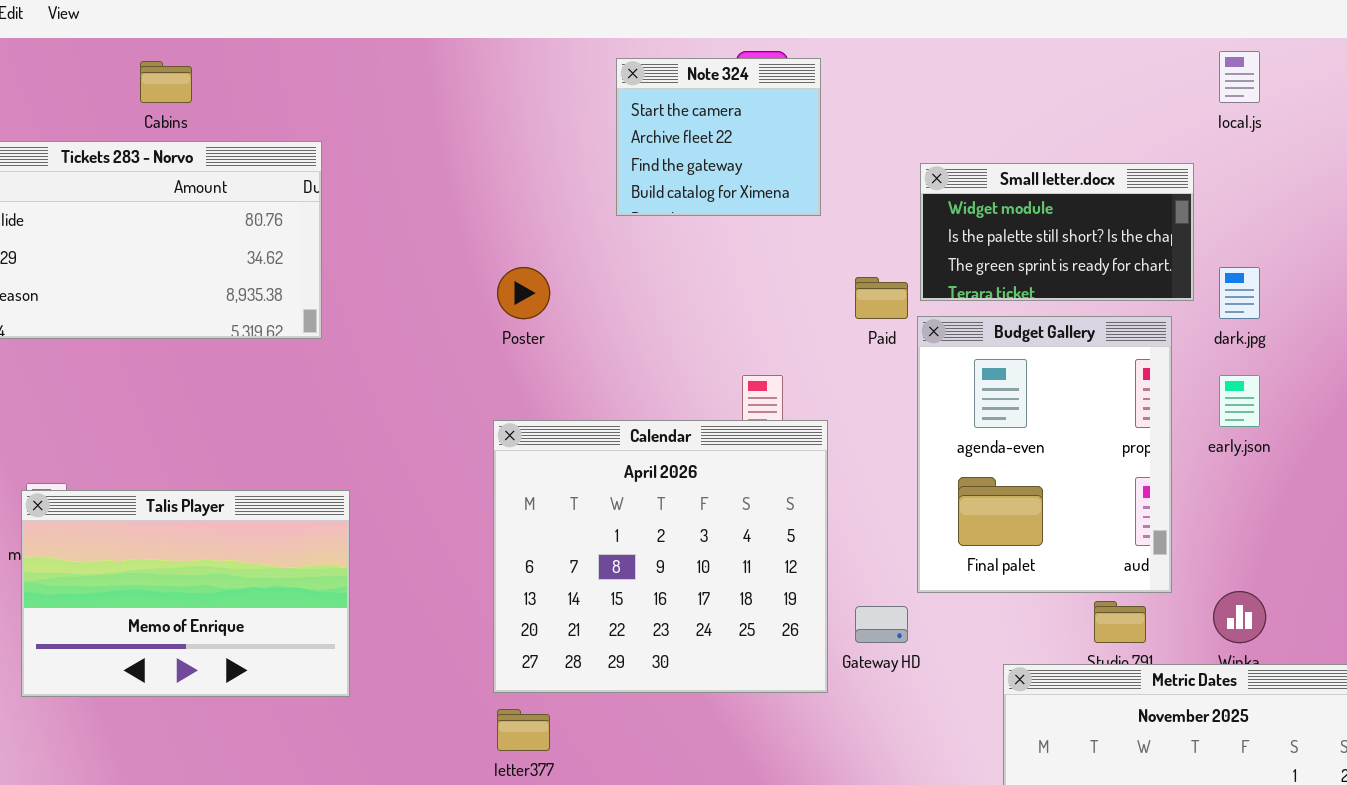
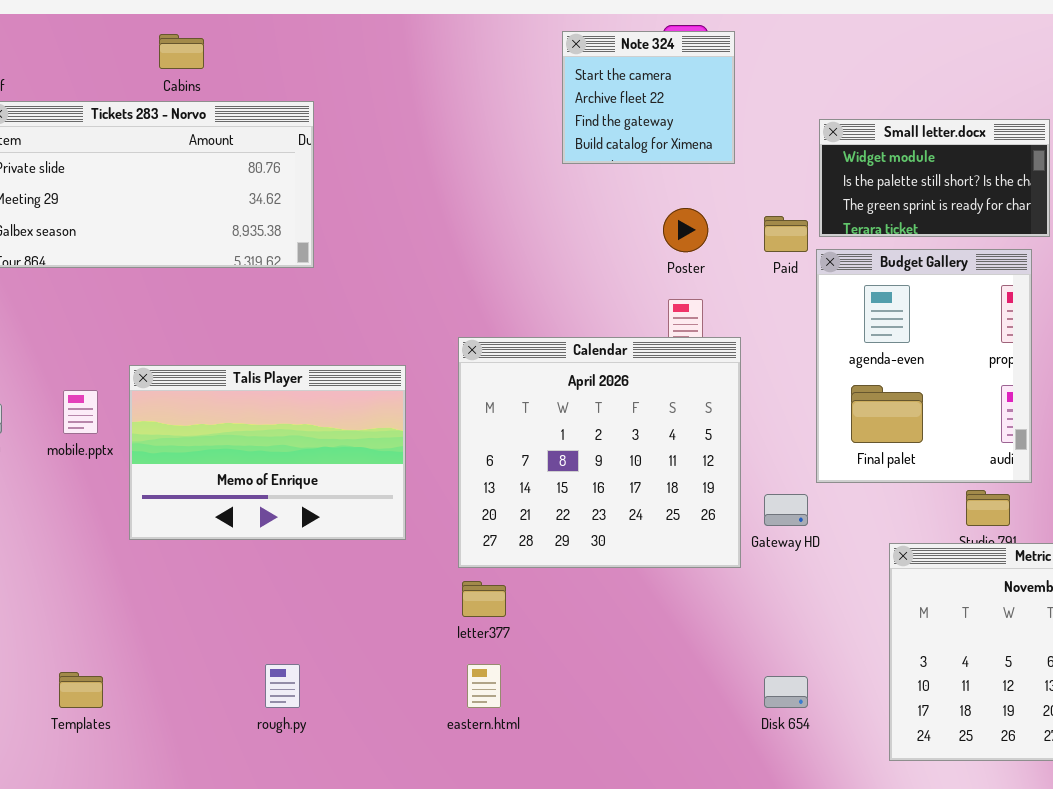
Poster: [497,267,550,319] -> [663,208,708,252], moved
Talis Player: [21,490,350,697] -> [129,365,406,540], moved

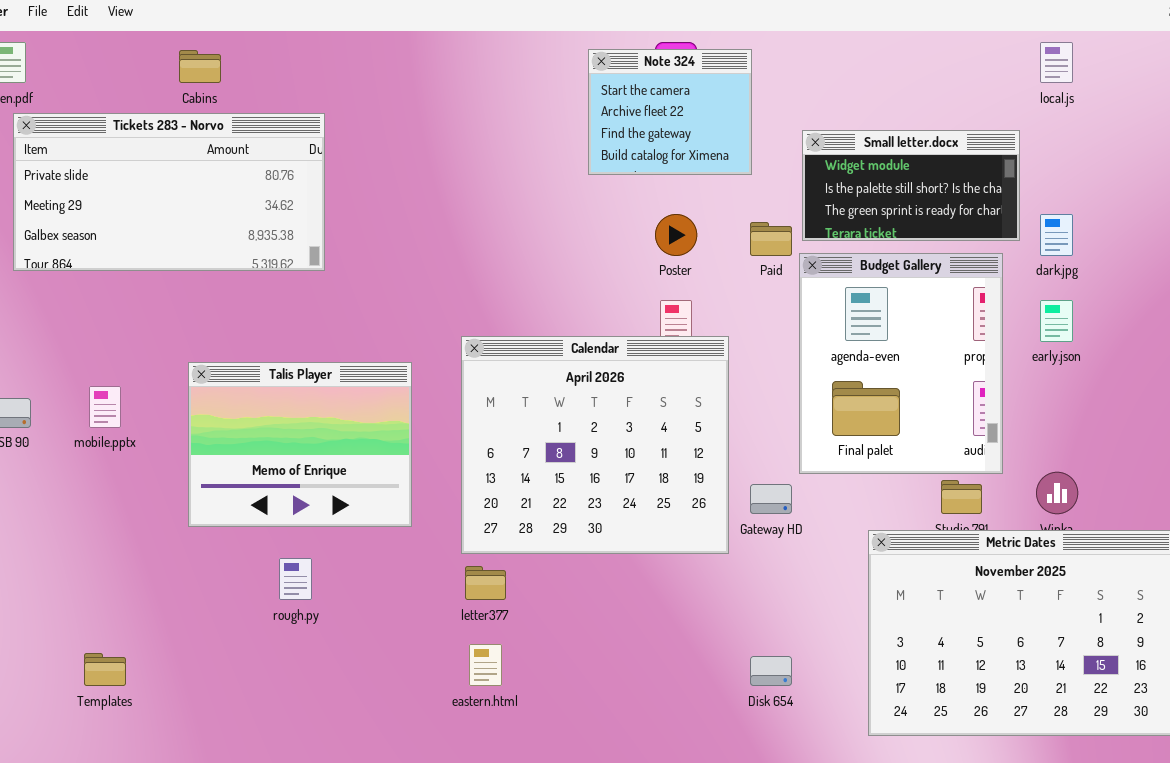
Note 324: [562,31,735,164] -> [588,49,752,175], moved
Talis Player: [129,365,406,540] -> [188,362,412,527], resized
rough.py: [265,664,300,708] -> [279,558,312,600], moved

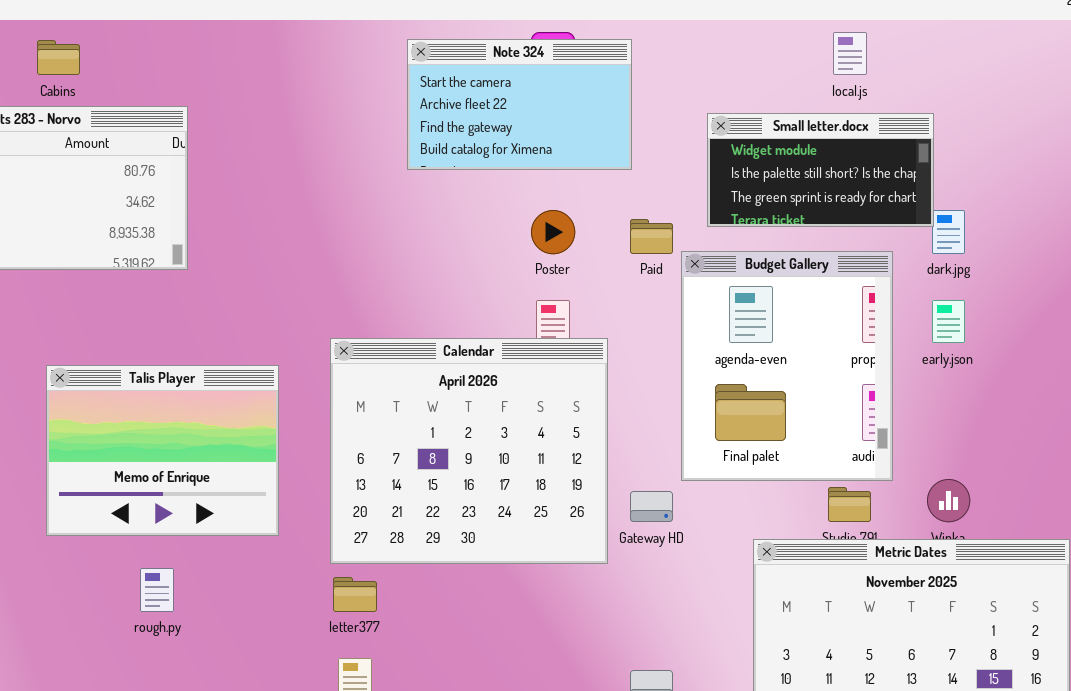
local.js: [1040,42,1073,83] -> [833,32,867,75], moved
Note 324: [588,49,752,175] -> [407,39,632,170], resized
Small letter.docx: [802,130,1020,241] -> [707,113,934,227], moved

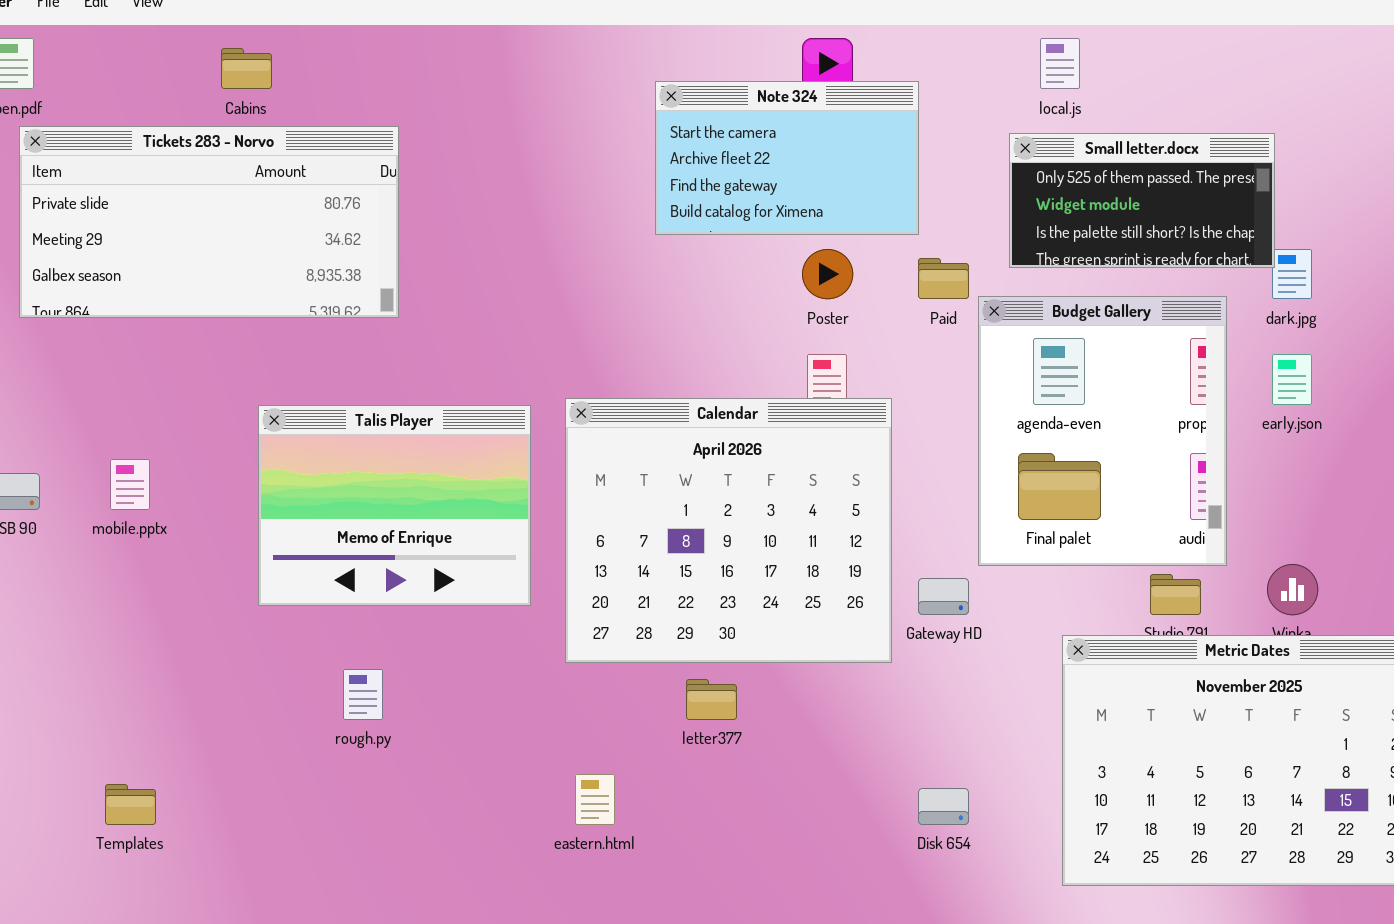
local.js: [833,32,867,75] -> [1040,38,1080,89], moved
Note 324: [407,39,632,170] -> [655,81,919,235], moved
Small letter.docx: [707,113,934,227] -> [1009,133,1275,268], scrolled up 1 row
Talis Player: [46,365,279,536] -> [258,405,531,606], moved
letter377: [333,577,377,612] -> [686,679,737,720], moved

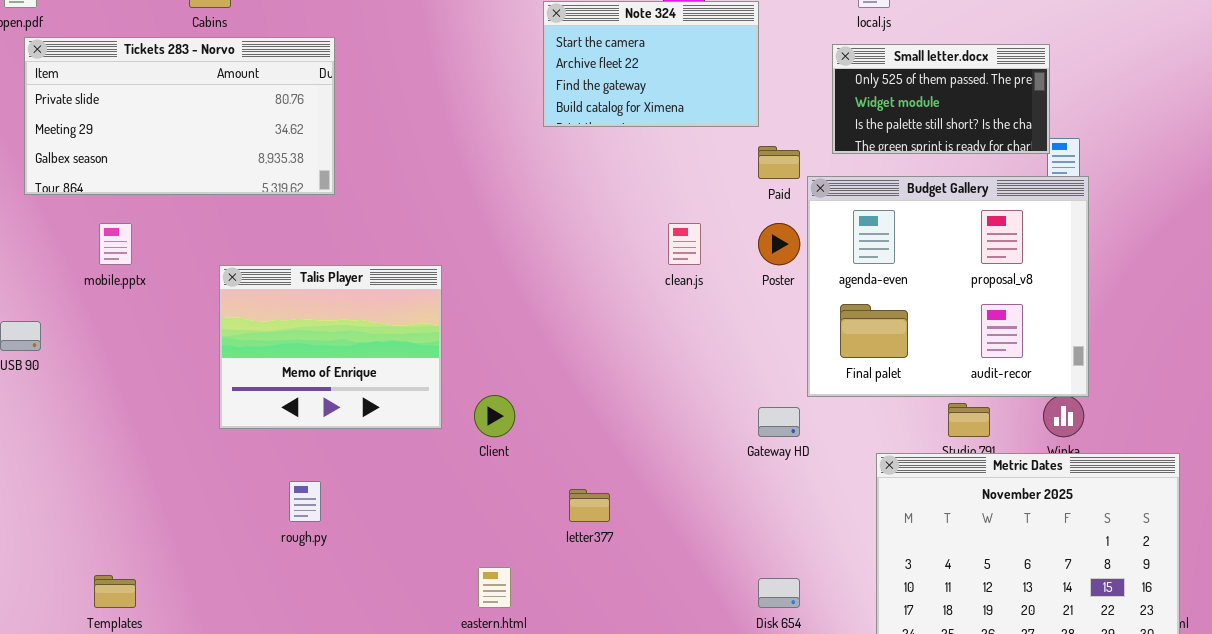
Poster: [802,249,853,299] -> [758,223,800,265], moved
Budget Gallery: [978,296,1227,566] -> [807,176,1089,397], resized
Calendar: [565,398,892,663] -> none, closed
mobile.pptx: [110,459,150,510] -> [99,223,132,265], moved

